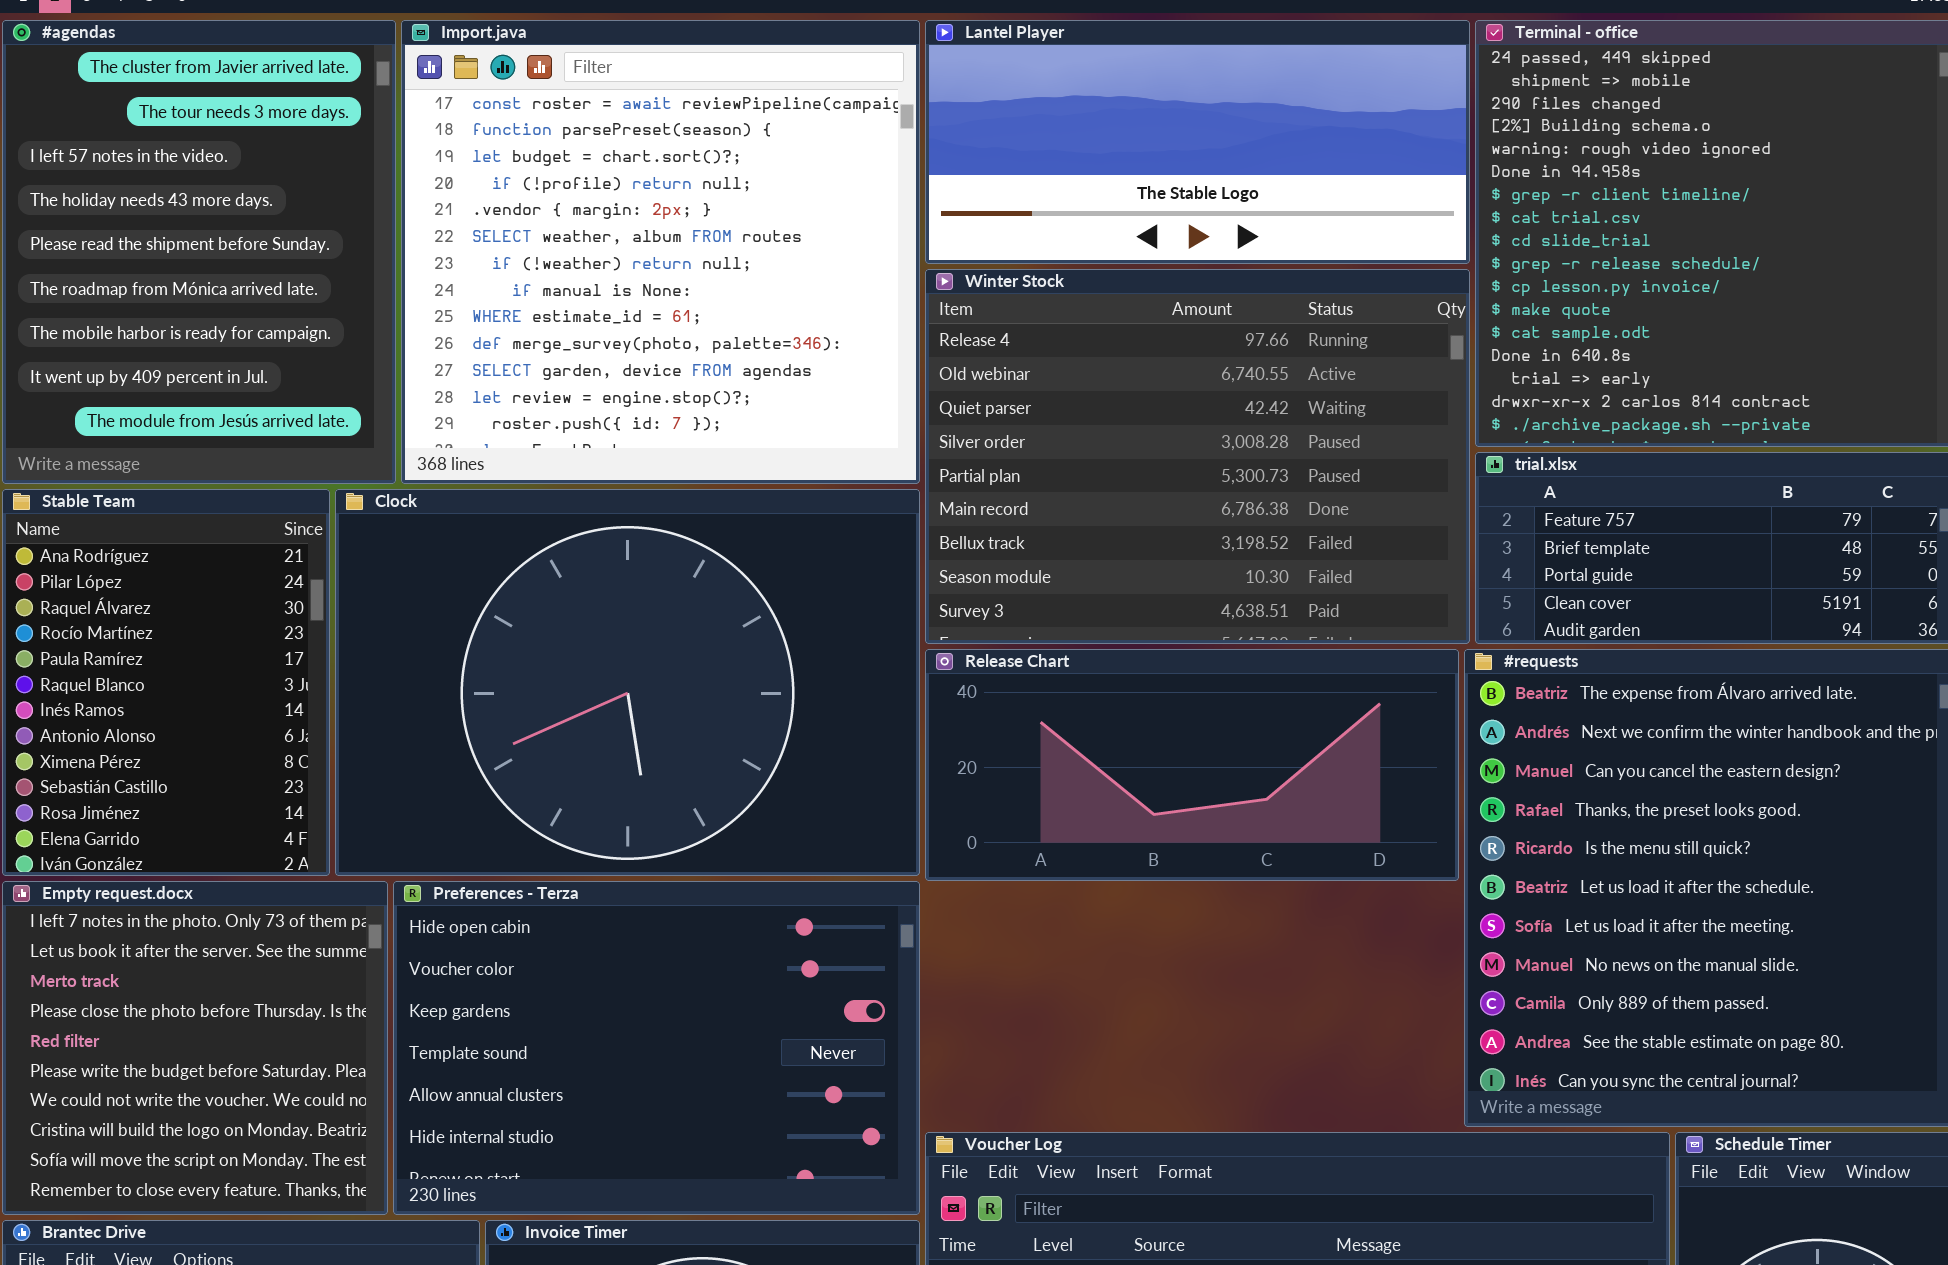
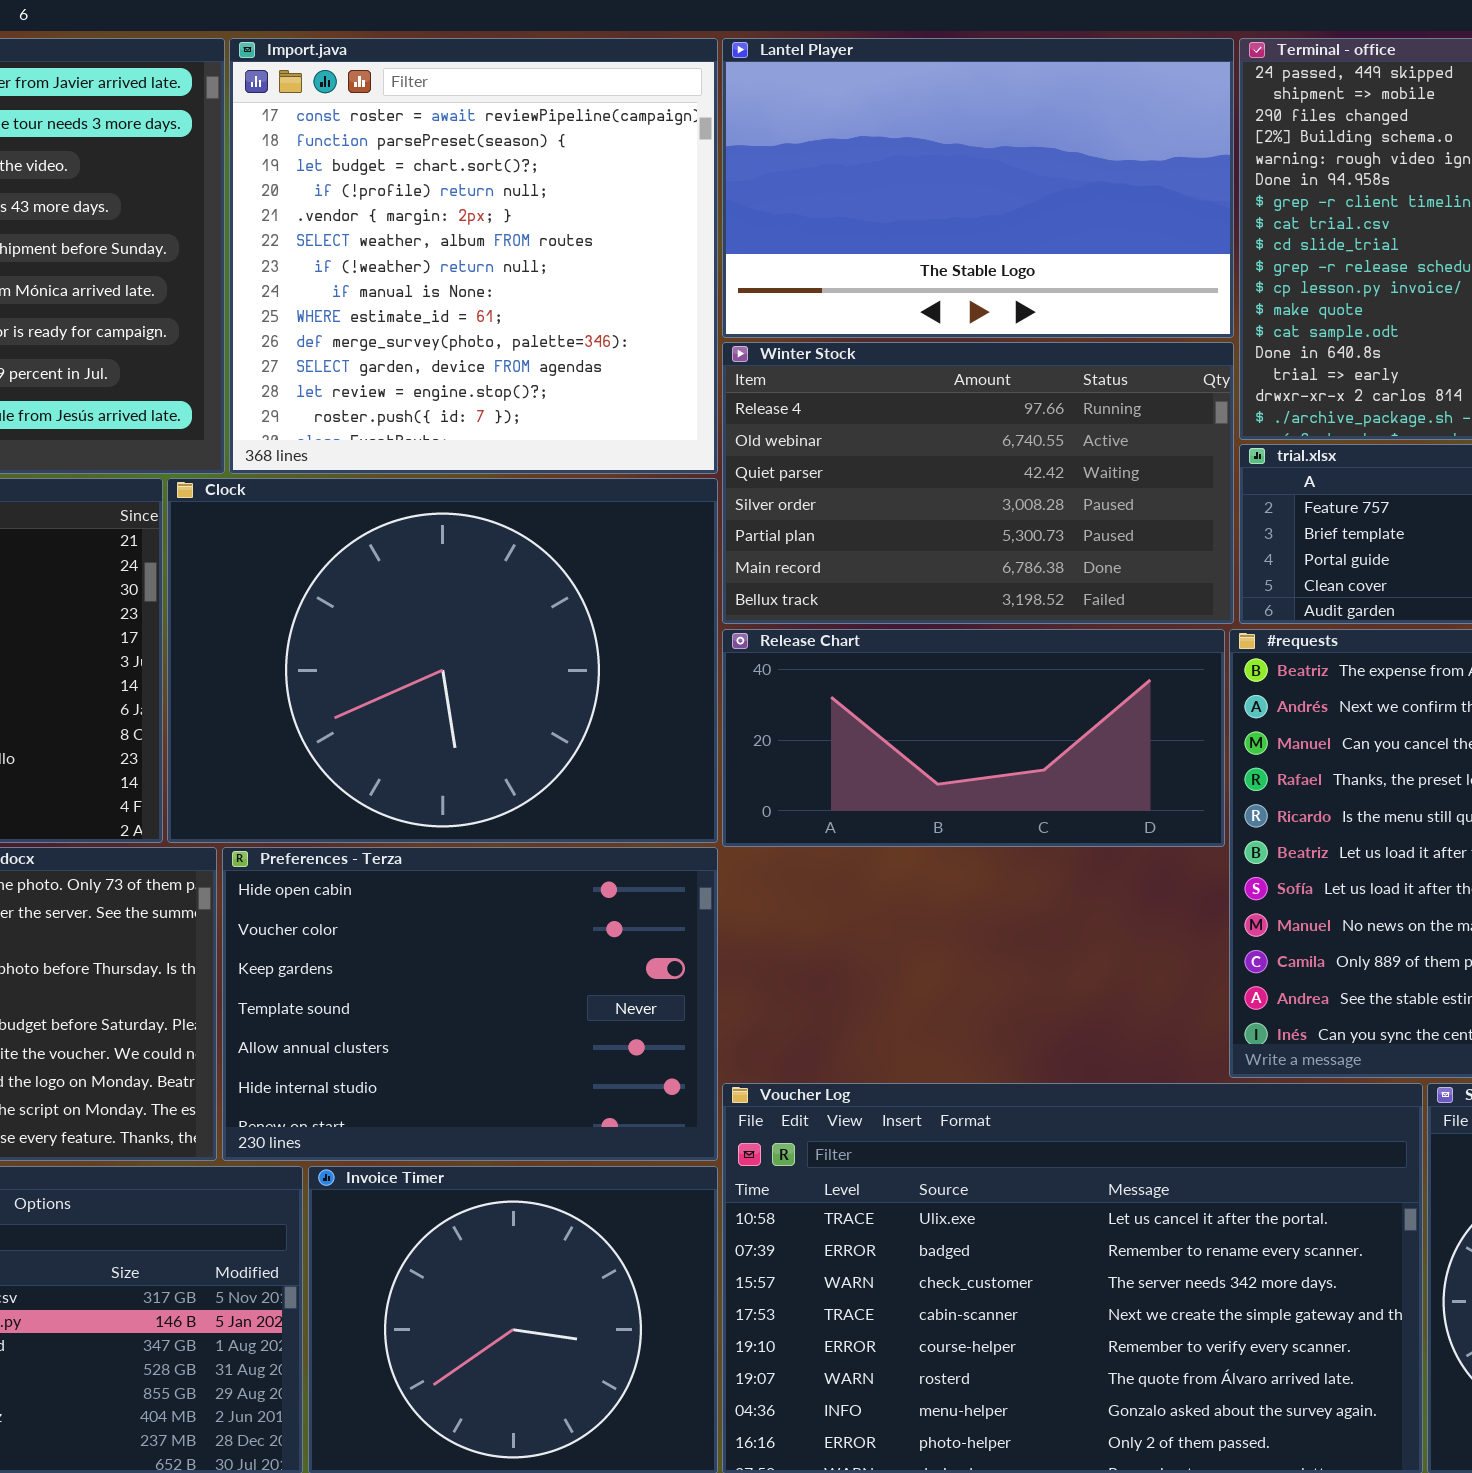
Lantel Player: [925,20,1470,264] -> [722,38,1234,338], resized
Winter Stock: [925,269,1470,644] -> [722,342,1234,624], resized

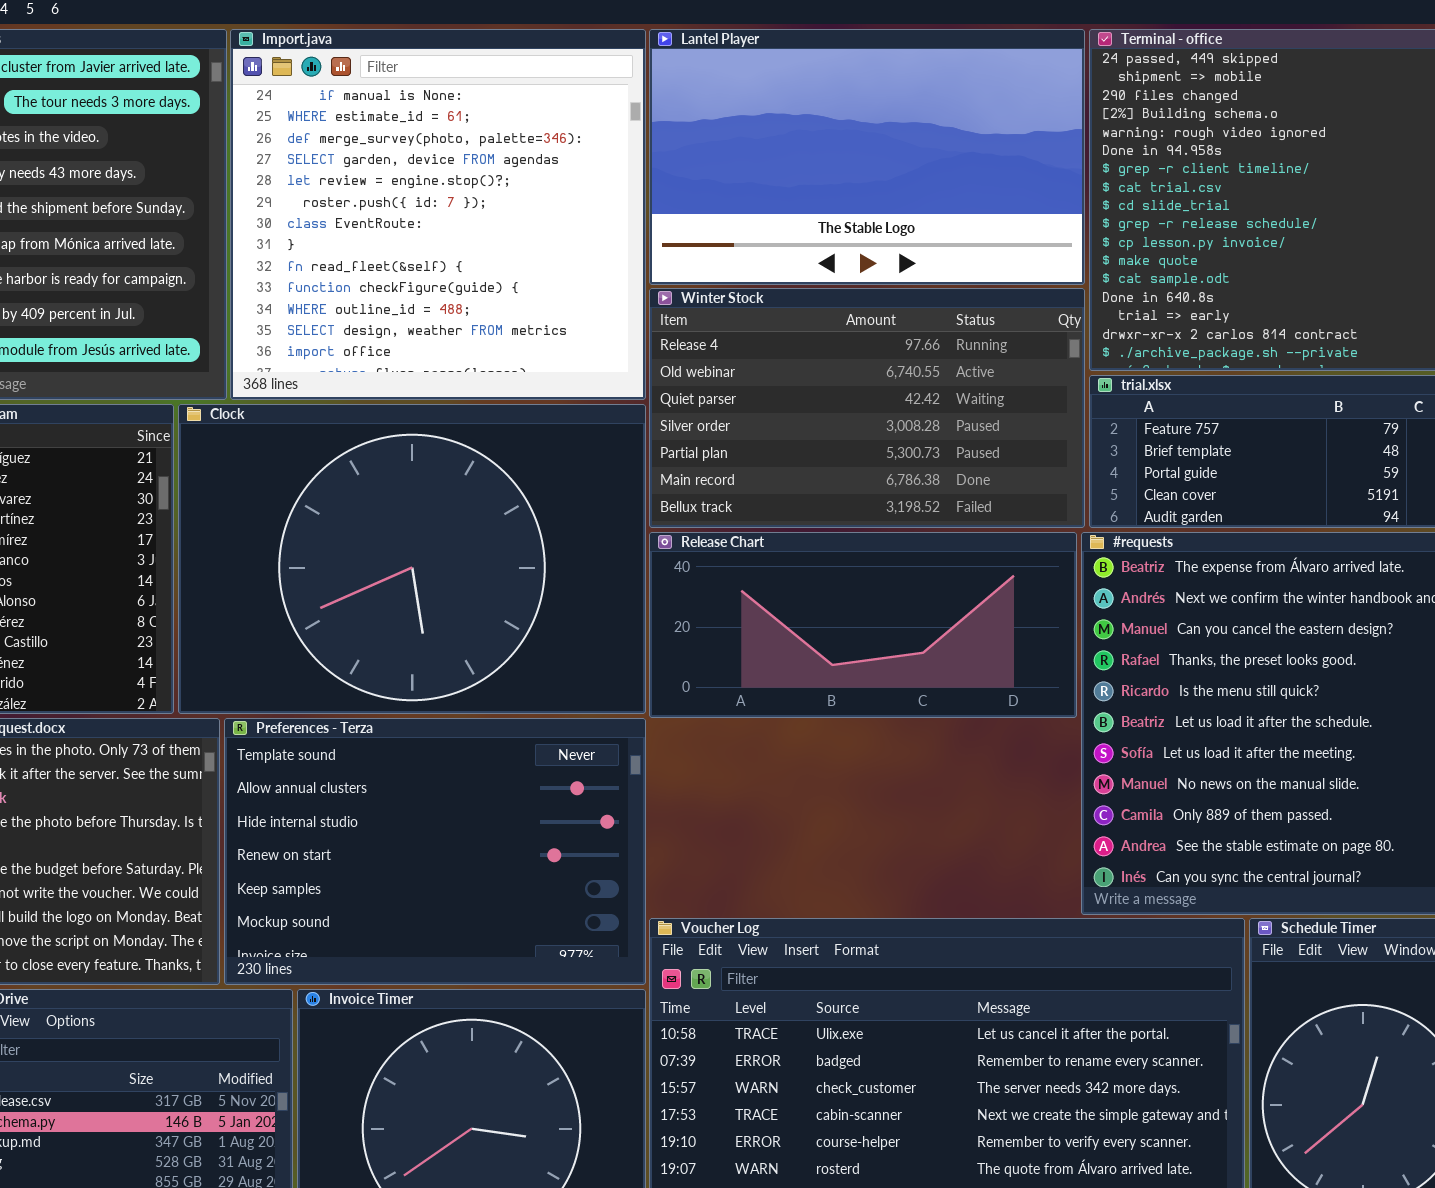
Import.java: [229,38,718,474] -> [230,29,646,400], scrolled down 7 rows
Preferences - Terza: [222,847,718,1161] -> [224,718,646,985], scrolled down 3 rows

